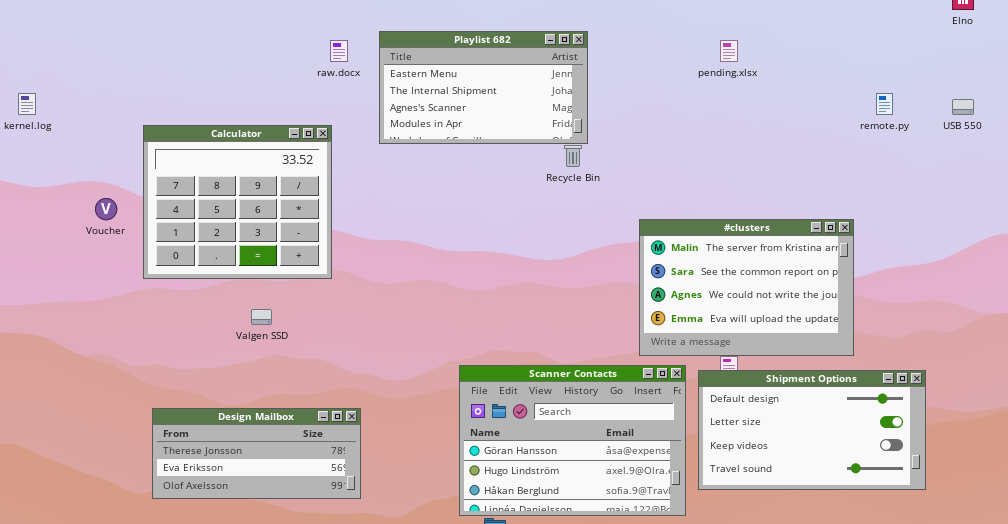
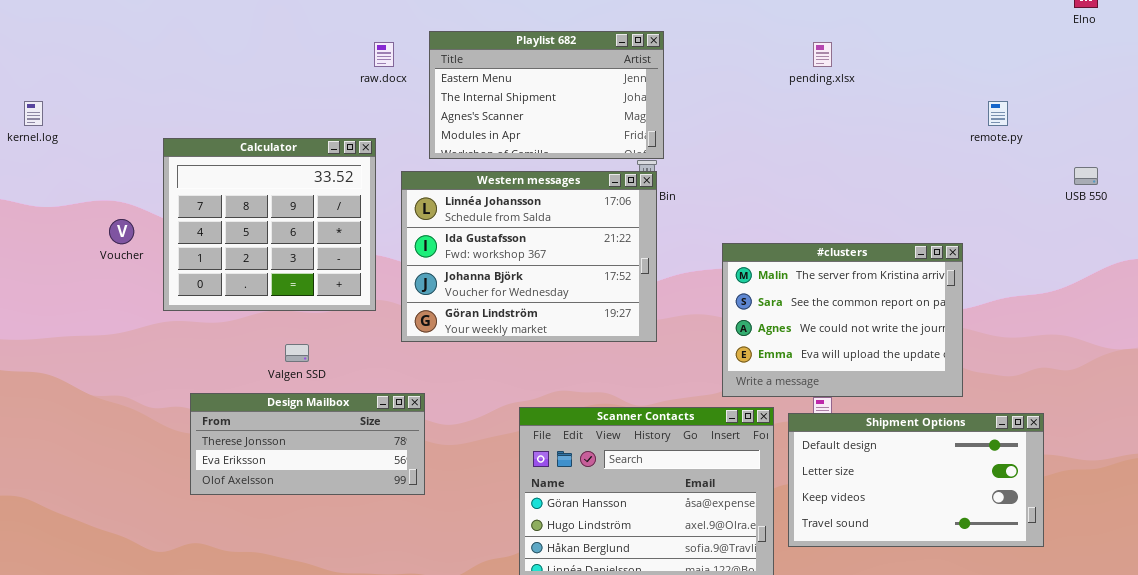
USB 550: [952,99,974,115] -> [1074,167,1098,185], moved
Western messages: none -> [401,171,657,342], opened
Design Mailbox: [152,408,361,499] -> [190,393,425,495], moved

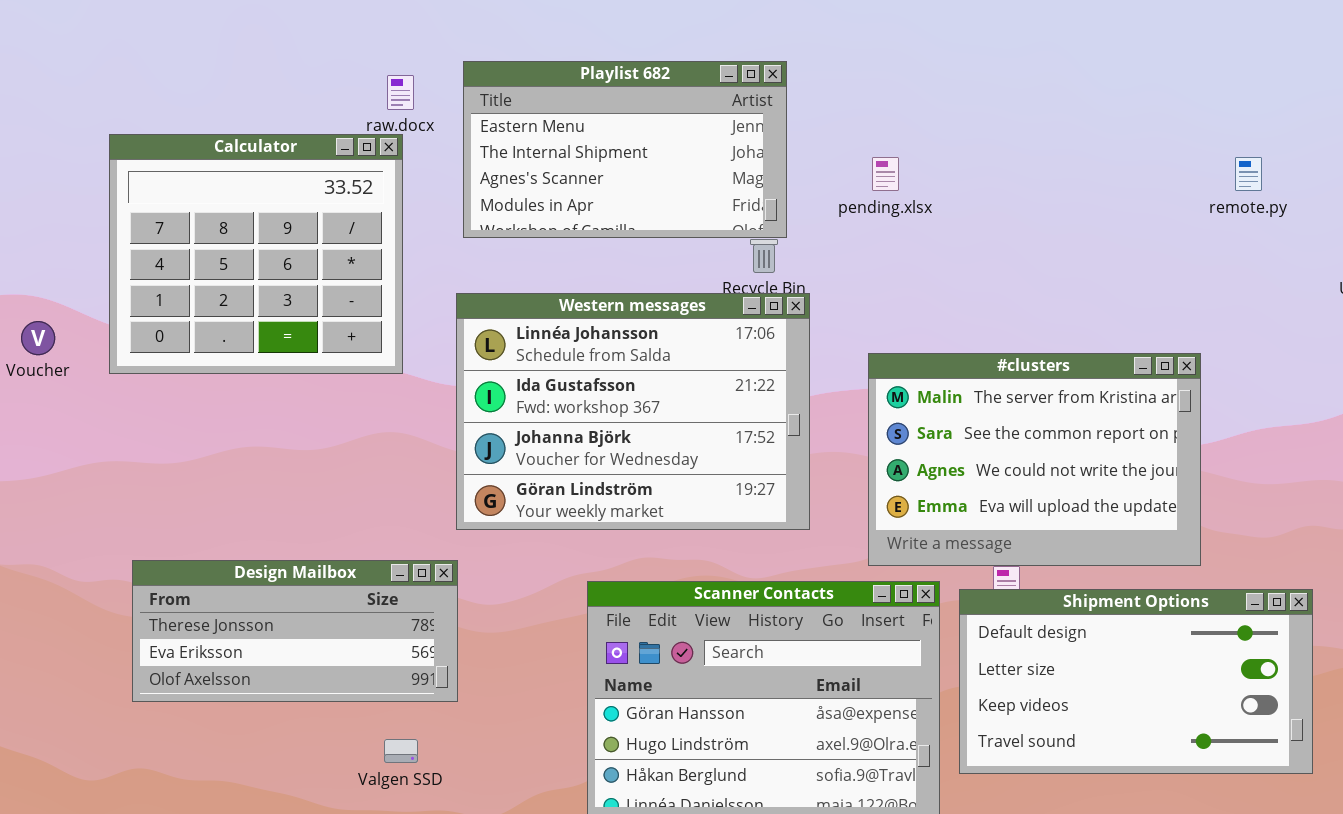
pending.xlsx: [813,42,832,67] -> [872,157,899,191], moved
Calculator: [163,138,376,311] -> [109,134,403,374], moved
Western messages: [401,171,657,342] -> [456,293,810,530], moved
Valgen SSD: [285,344,309,362] -> [384,739,418,763], moved

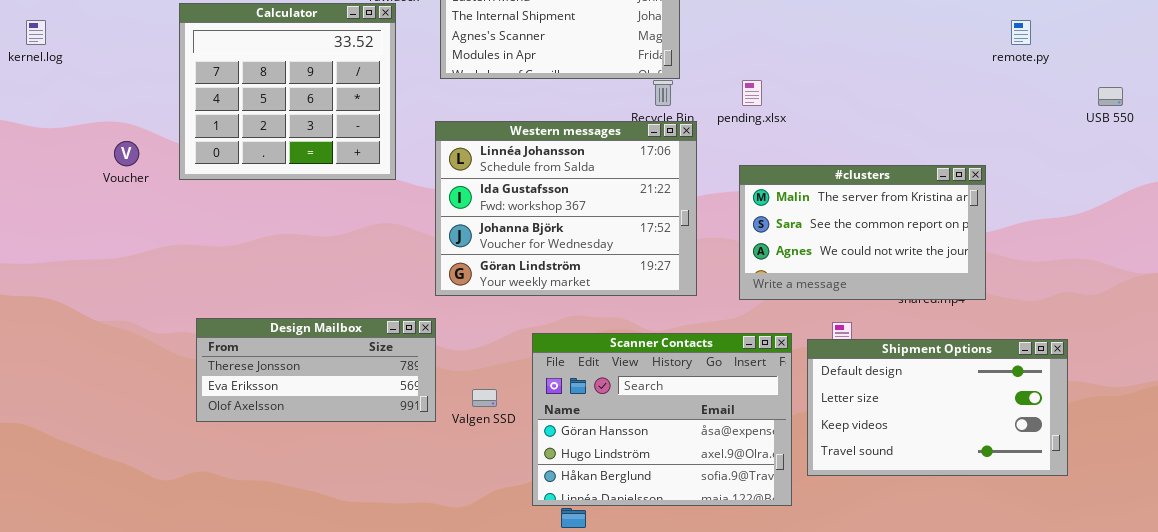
pending.xlsx: [872,157,899,191] -> [742,80,762,106], moved
#clusters: [868,353,1201,566] -> [739,165,986,300], resized
Valgen SSD: [384,739,418,763] -> [472,389,497,407], moved

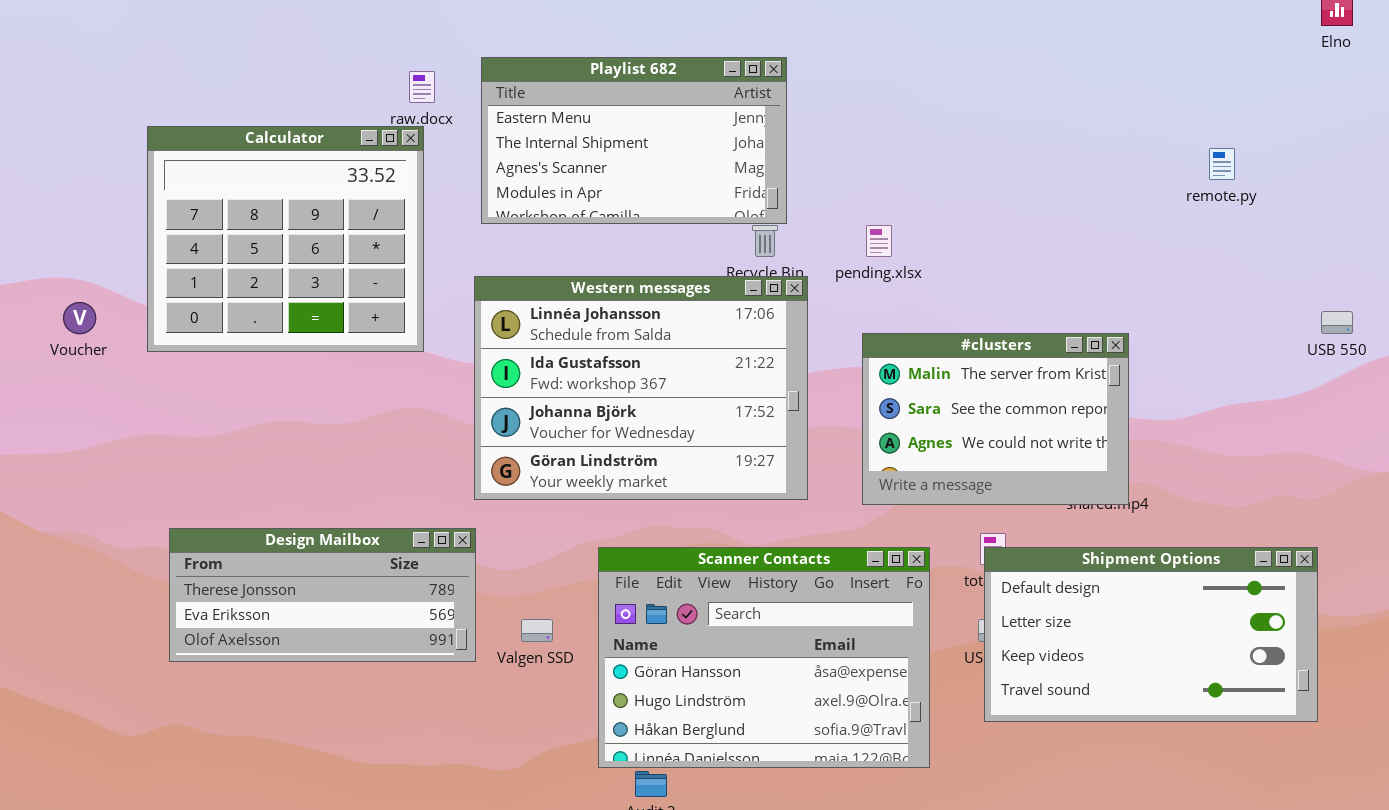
USB 550: [1098,87,1123,106] -> [1321,311,1353,334], moved
#clusters: [739,165,986,300] -> [862,333,1129,505], resized
Shipment Options: [807,339,1068,476] -> [984,547,1318,722], moved

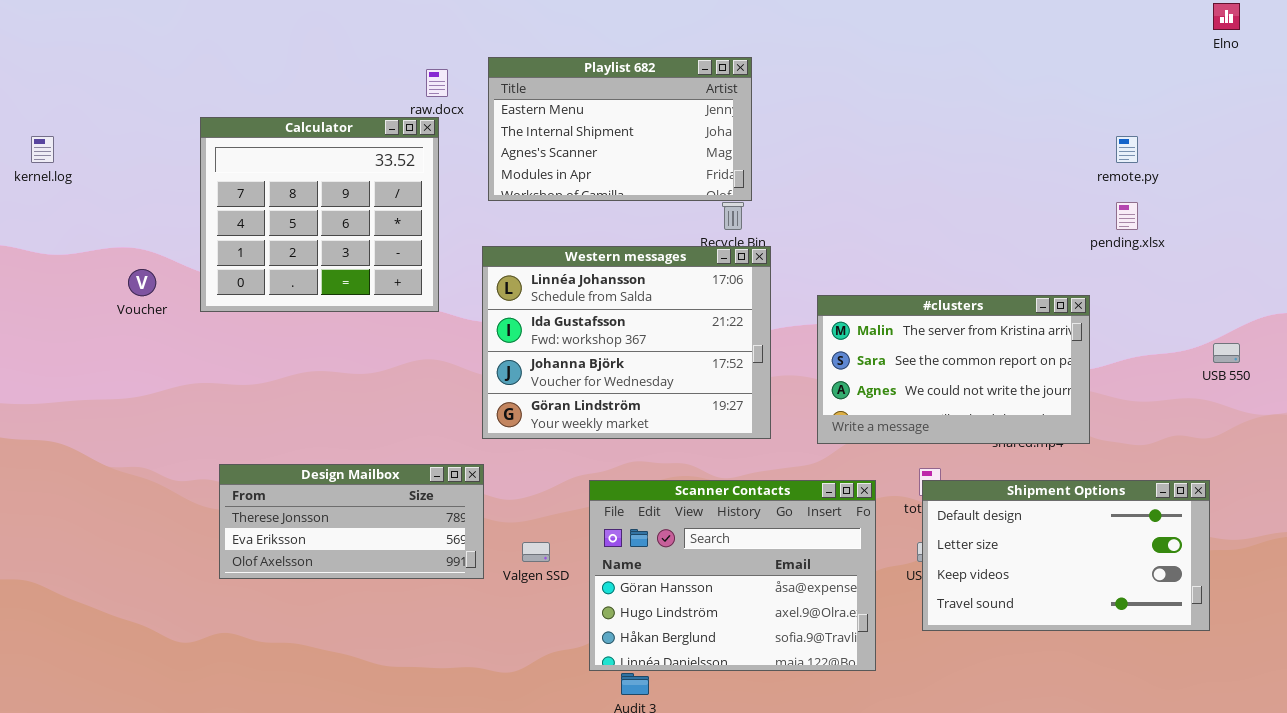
pending.xlsx: [866,225,892,257] -> [1116,202,1138,230], moved
USB 550: [1321,311,1353,334] -> [1213,343,1240,363], moved
#clusters: [862,333,1129,505] -> [817,295,1090,444], resized

